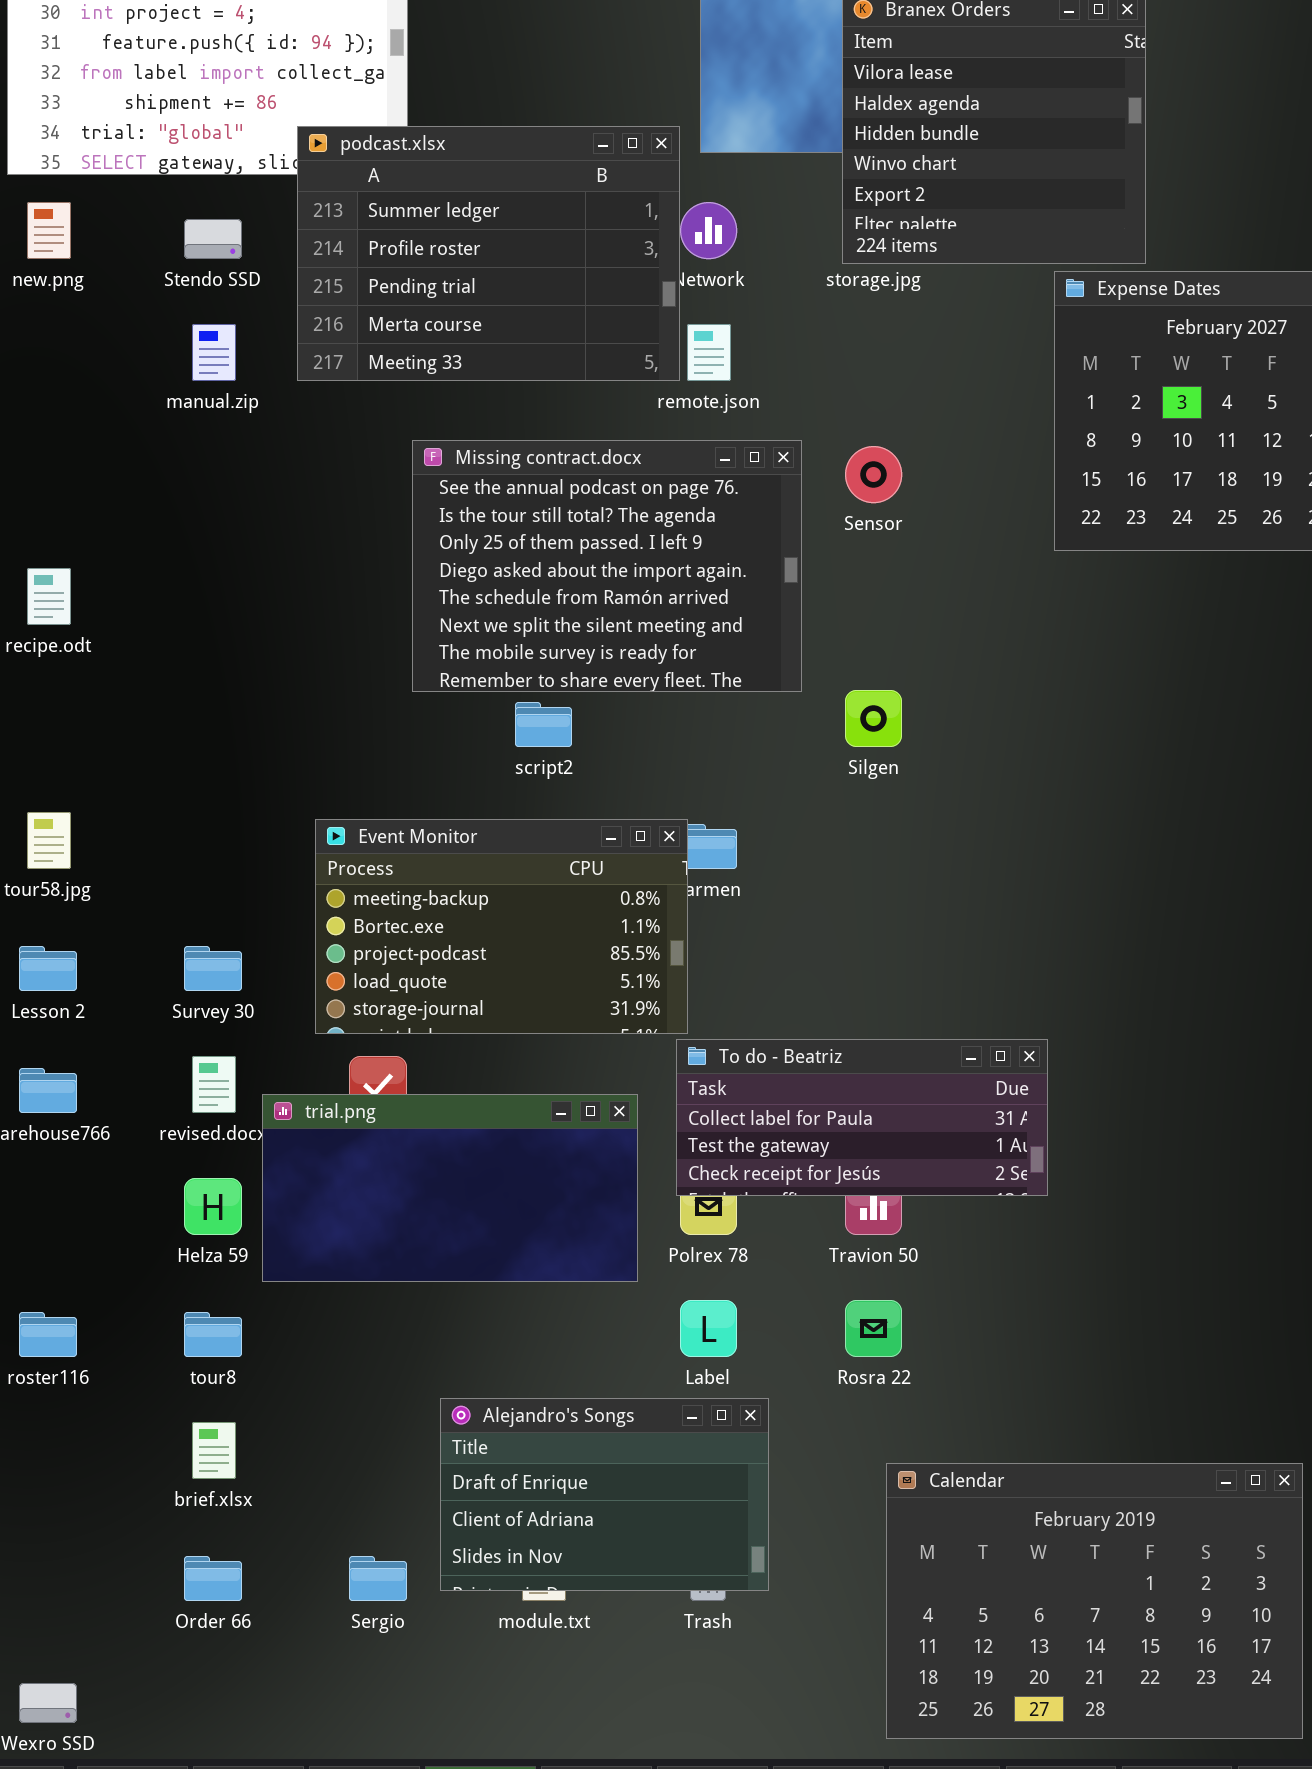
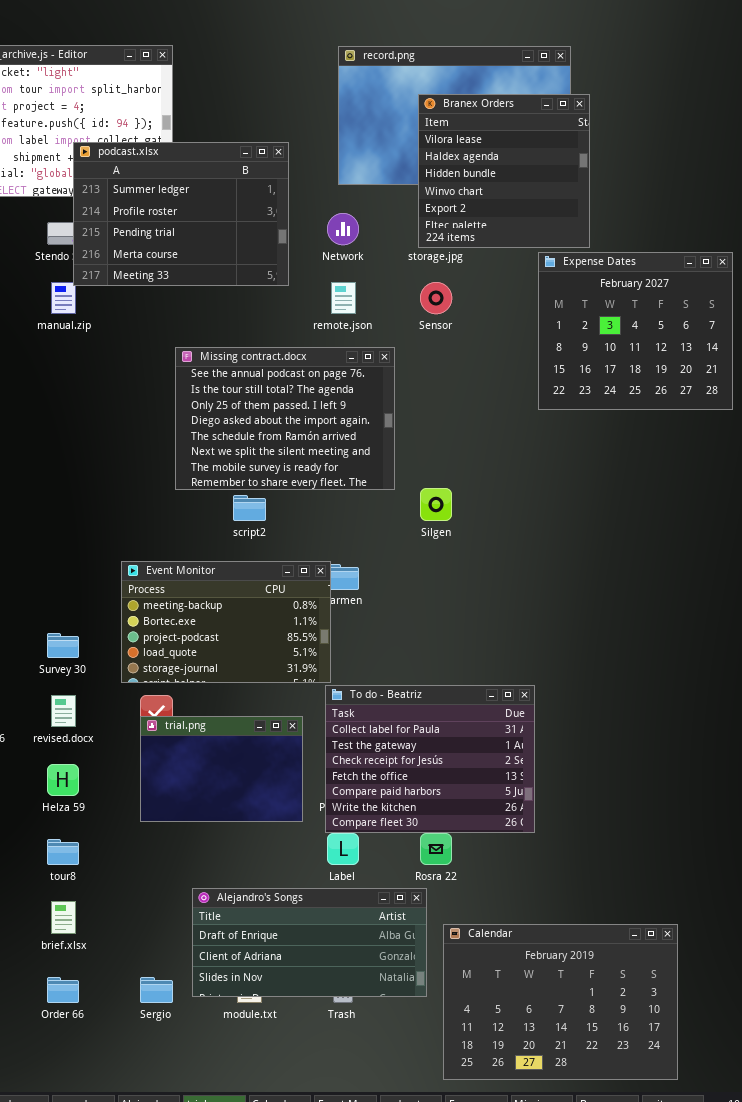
podcast.xlsx: [297,126,680,381] -> [73,142,289,286], moved
Sensor: [845,446,902,503] -> [420,282,452,314], moved
To do - Beatriz: [676,1039,1048,1196] -> [325,685,535,833], resized
trial.png: [262,1094,638,1282] -> [140,716,303,822], resized
Alejandro's Songs: [440,1398,769,1591] -> [192,888,427,997], resized

